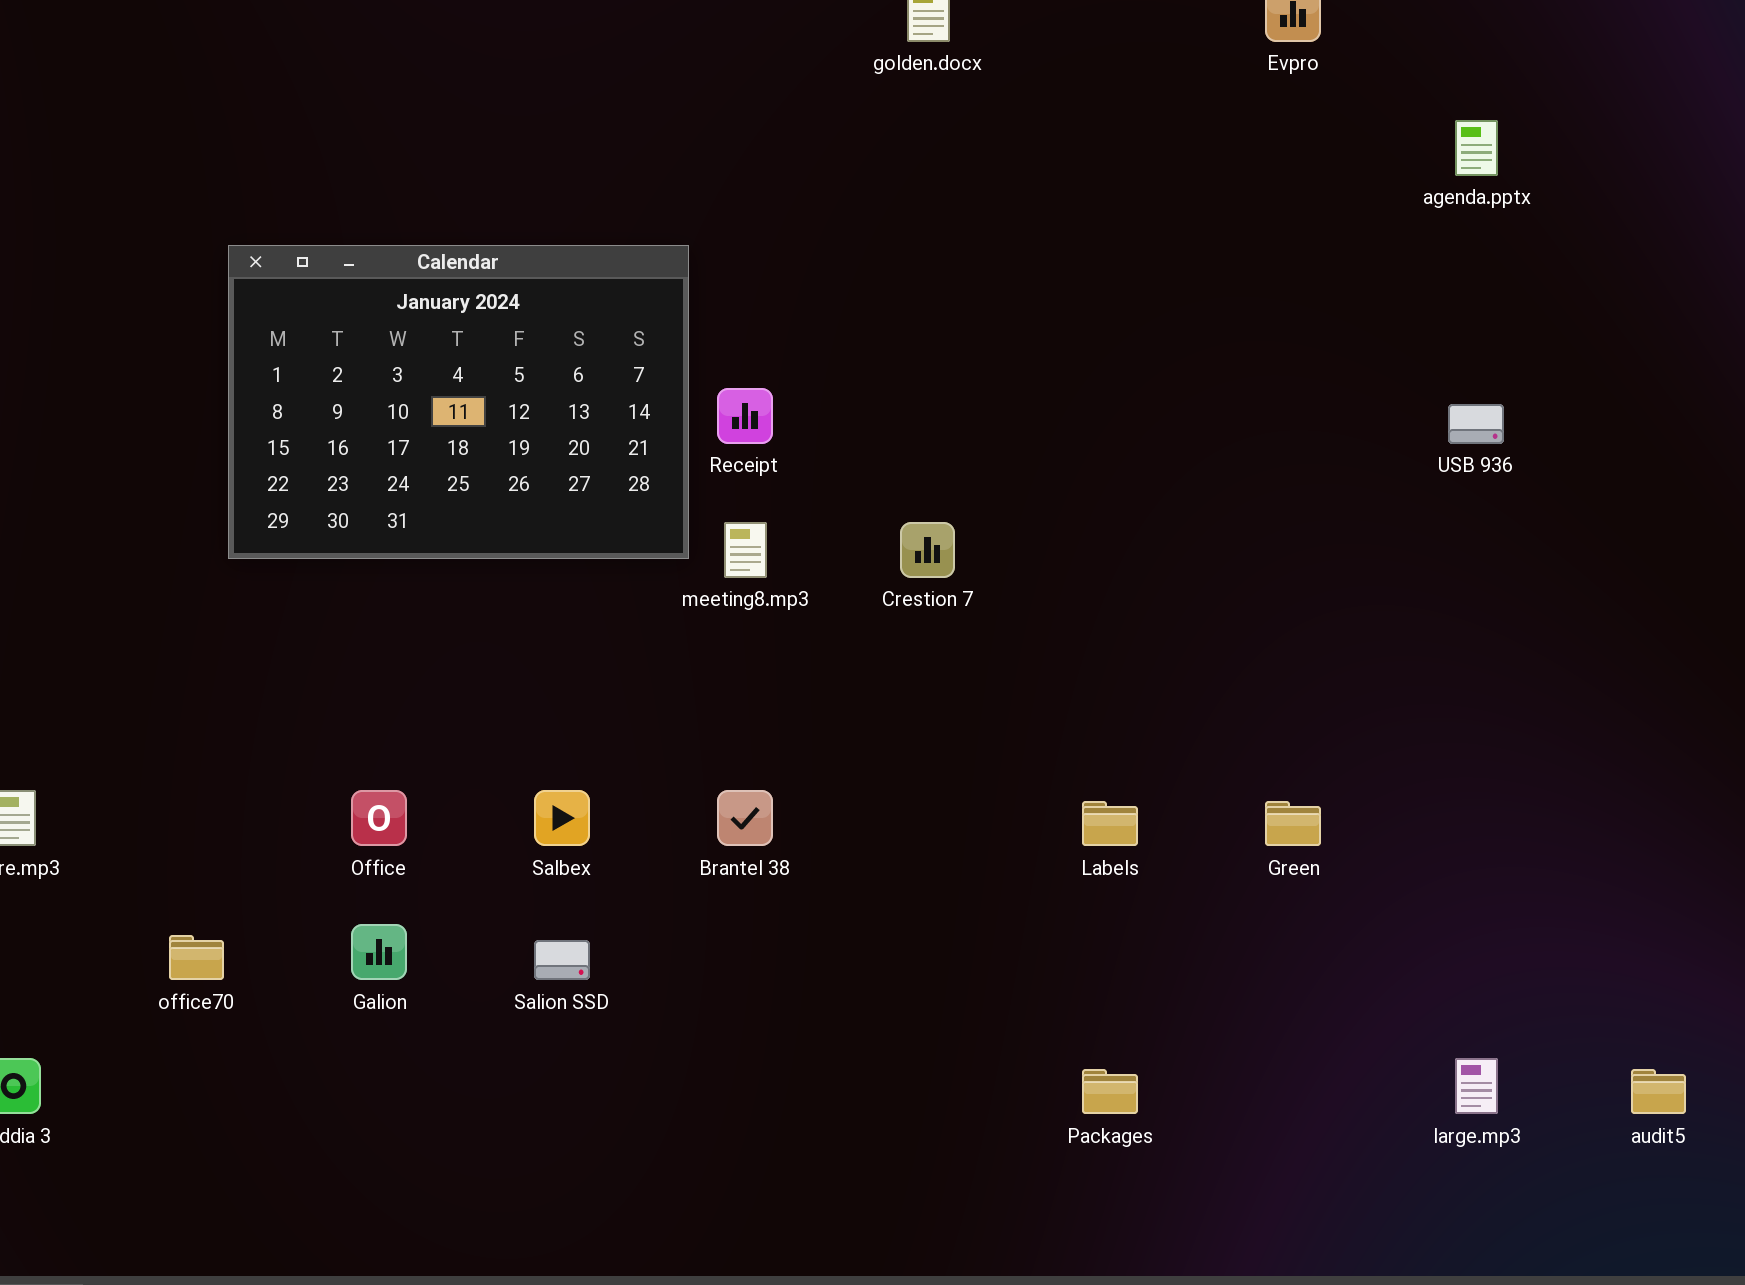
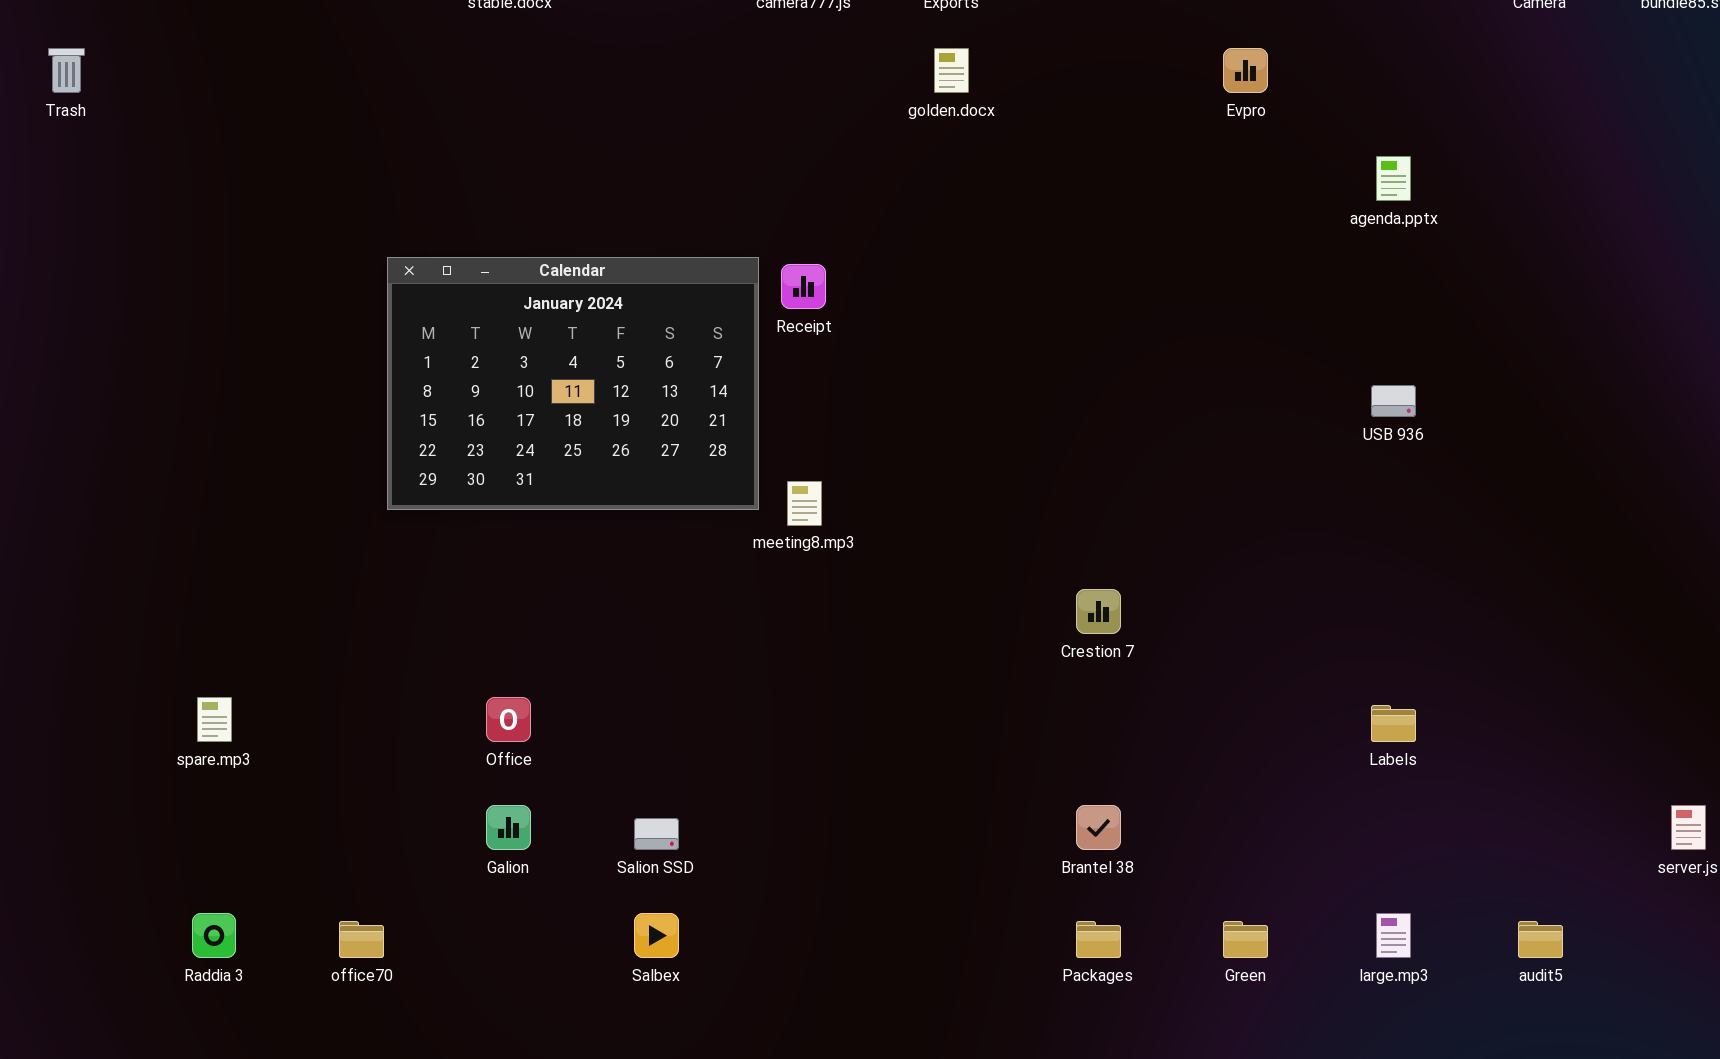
Receipt: [717,388,773,444] -> [781,264,826,309], moved
Crestion 7: [900,522,955,578] -> [1076,589,1121,634], moved
Salbex: [534,790,590,846] -> [634,913,679,958], moved
Brantel 38: [717,790,773,846] -> [1076,805,1121,850], moved
Labels: [1082,801,1138,846] -> [1371,705,1416,742], moved
Green: [1265,801,1321,846] -> [1223,921,1268,958], moved
office70: [169,935,224,980] -> [339,921,384,958], moved

